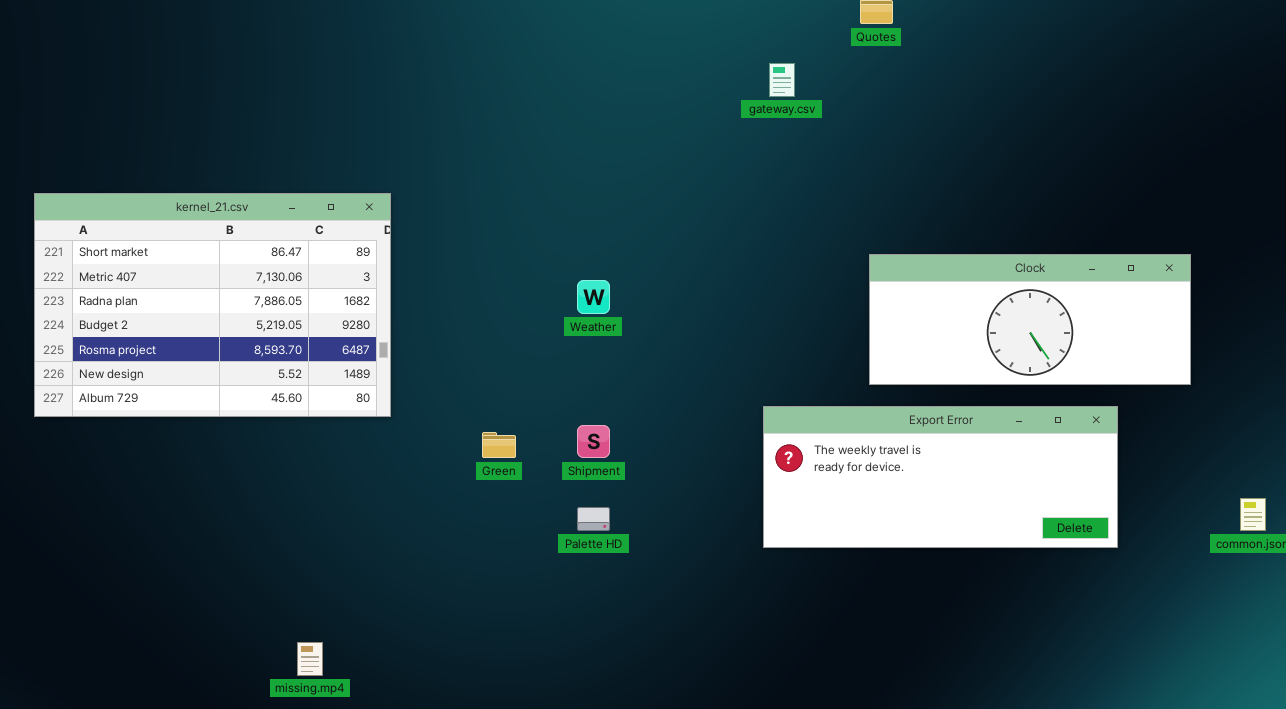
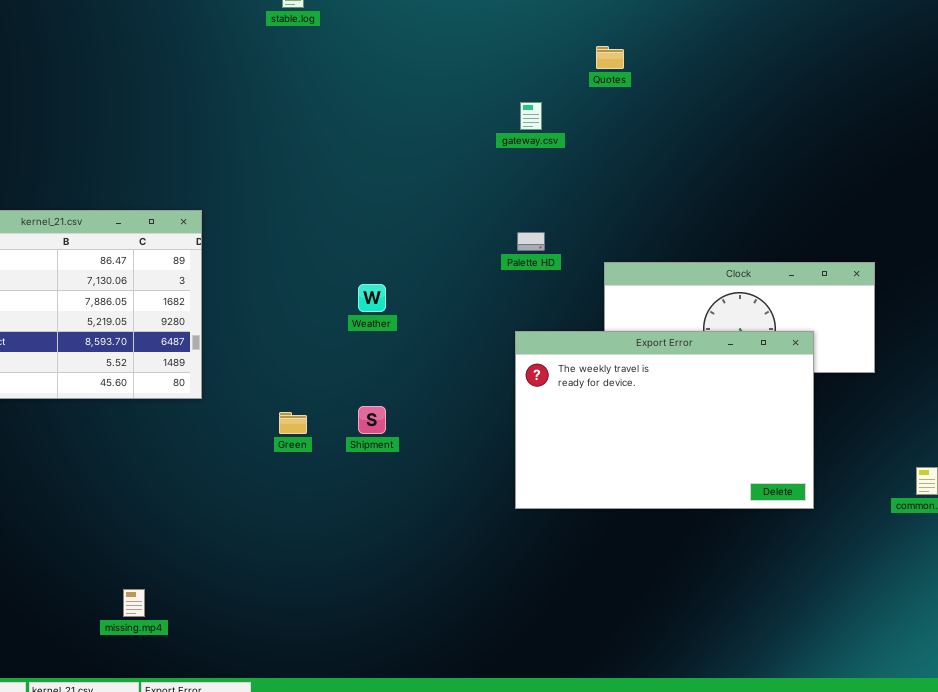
Export Error: [763,406,1118,548] -> [515,331,814,509], resized
Palette HD: [577,507,610,531] -> [517,232,545,251], moved

